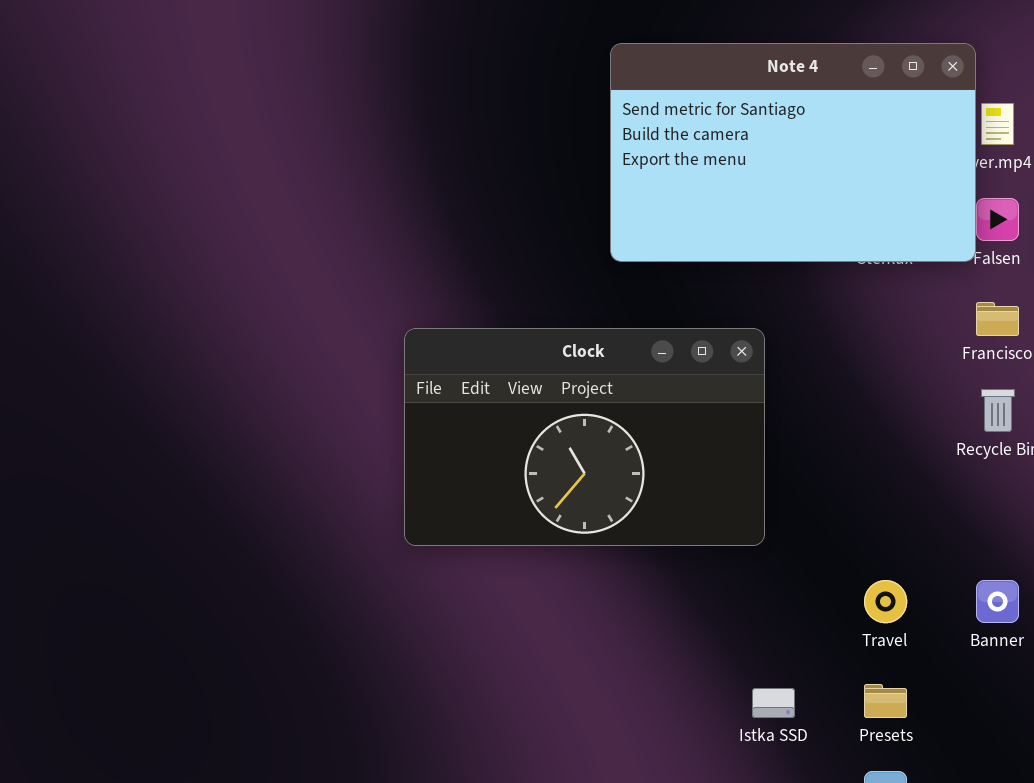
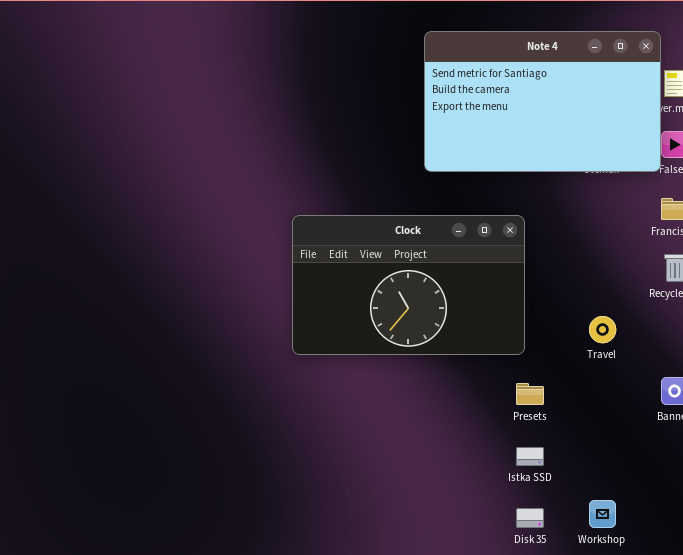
Travel: [864,580,907,623] -> [589,316,616,343], moved
Presets: [864,684,907,718] -> [516,383,544,405], moved

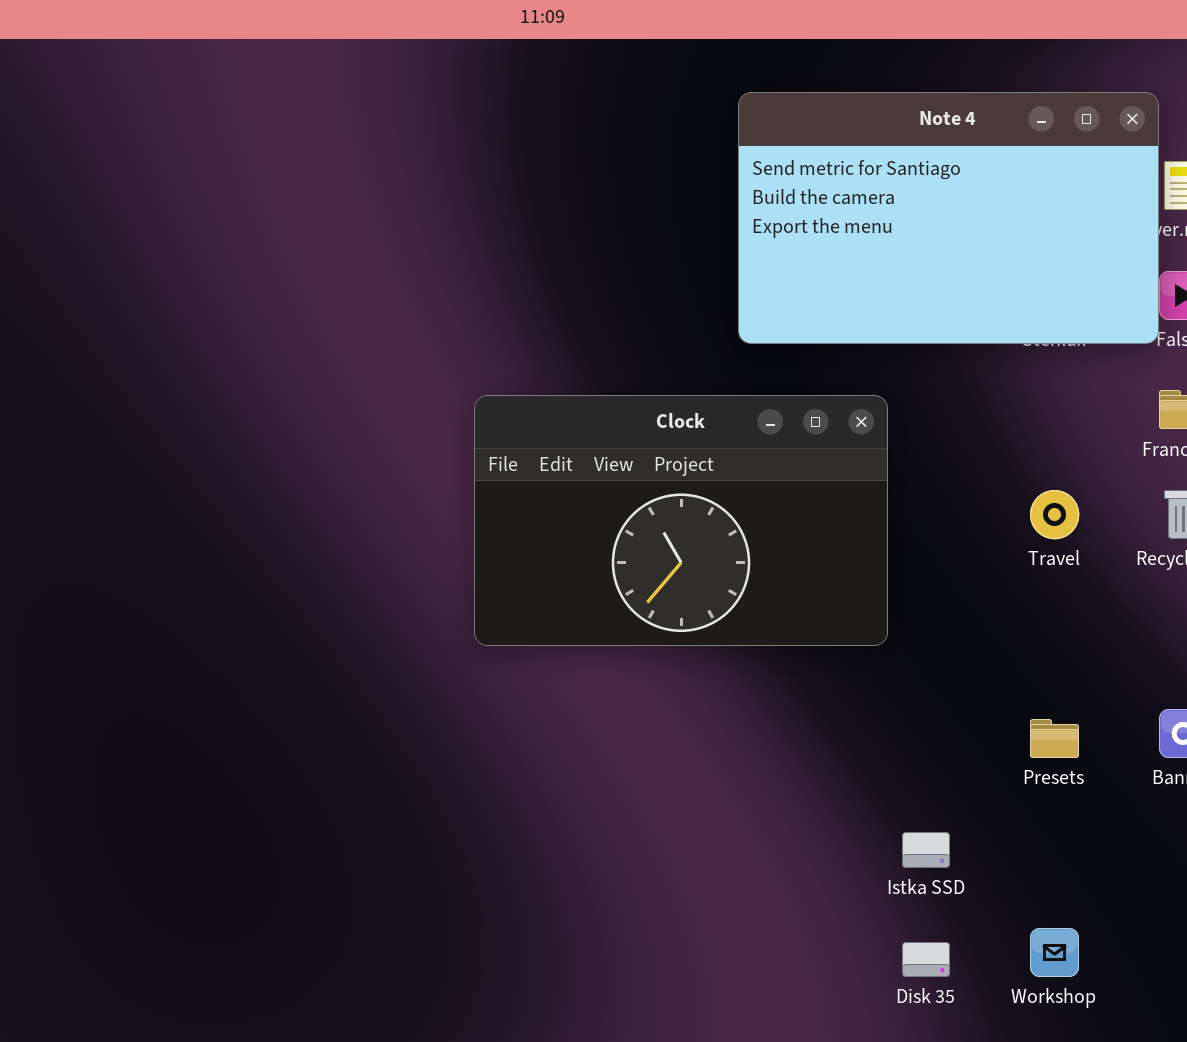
Clock: [292,215,525,355] -> [474,395,888,646], moved
Travel: [589,316,616,343] -> [1030,490,1079,539], moved
Presets: [516,383,544,405] -> [1030,719,1079,758], moved

